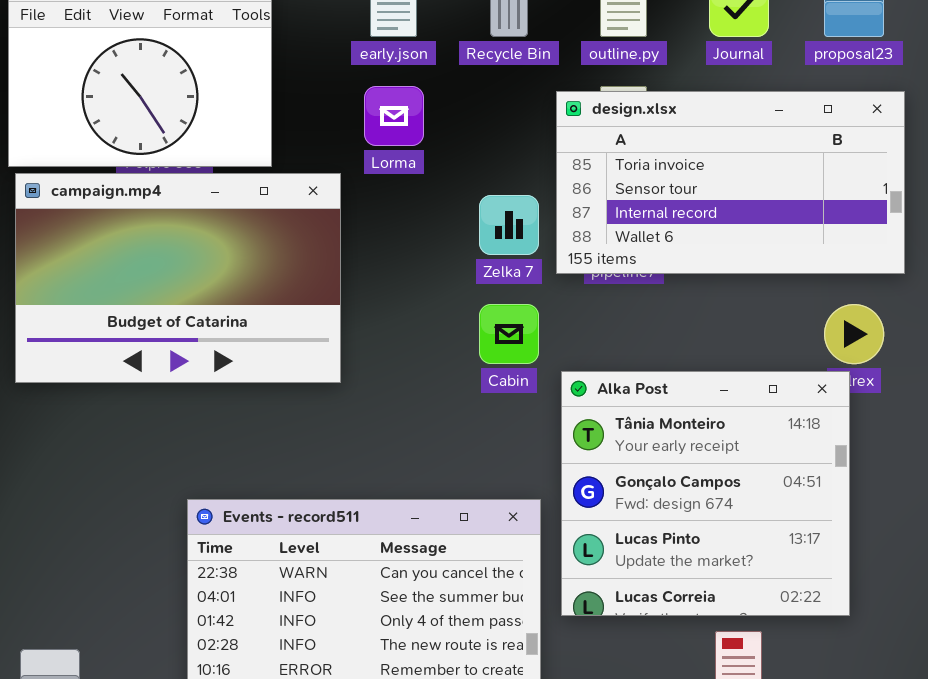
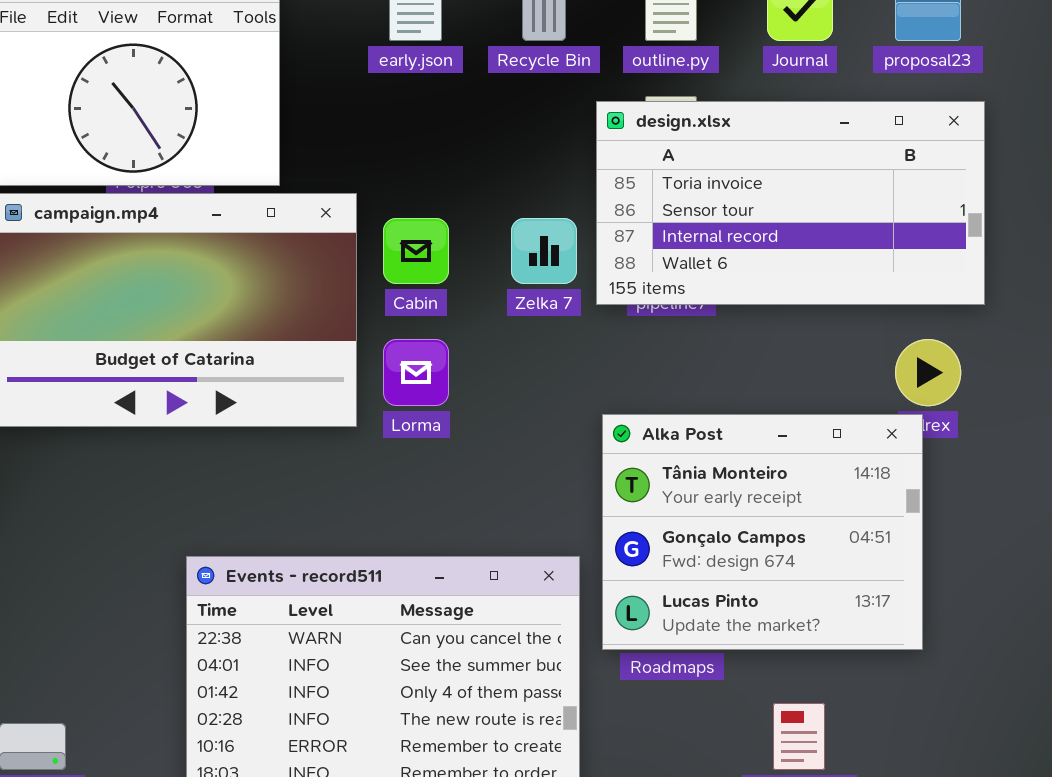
Lorma: [364,86,424,146] -> [383,339,449,406], moved
Cabin: [479,304,539,364] -> [383,218,449,284], moved
Alka Post: [561,371,850,616] -> [602,414,923,650], resized

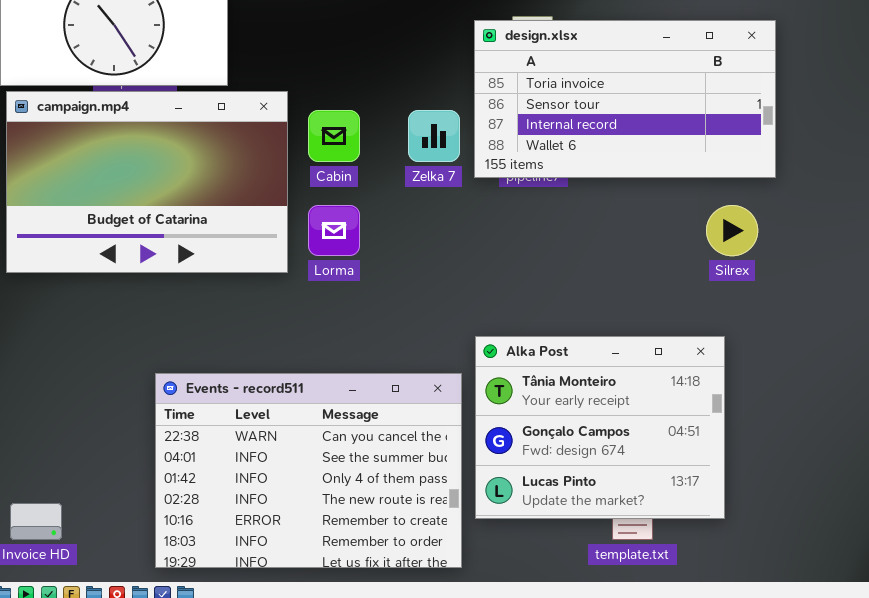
Alka Post: [602,414,923,650] -> [475,336,725,519], moved

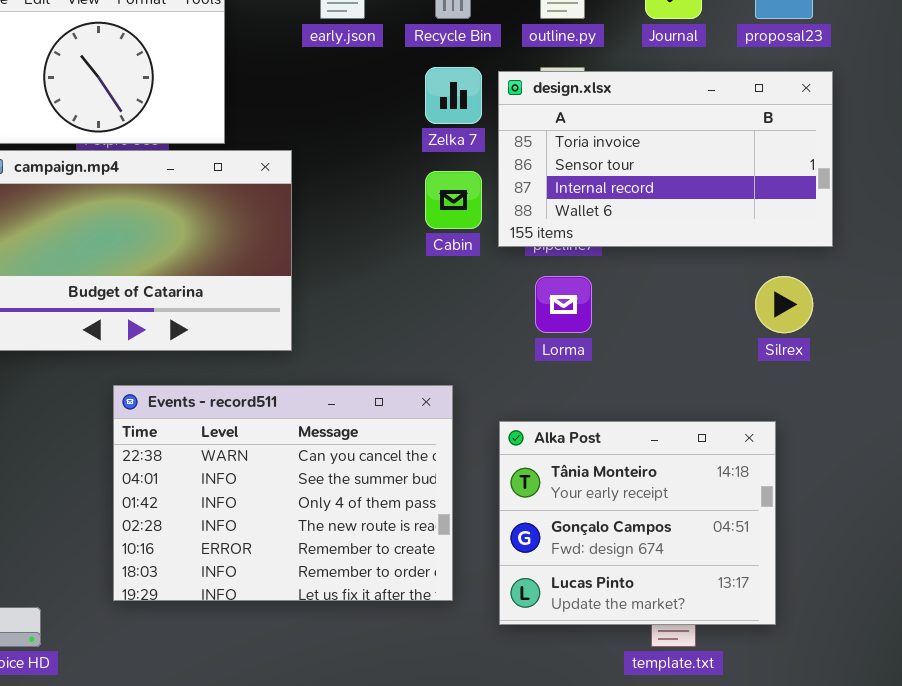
Cabin: [308,110,360,162] -> [425,171,482,229], moved
Zelka 7: [408,110,460,162] -> [425,67,482,124], moved
Lorma: [308,205,360,256] -> [535,276,592,333], moved
Events - record511: [155,373,462,568] -> [113,385,453,601], moved

